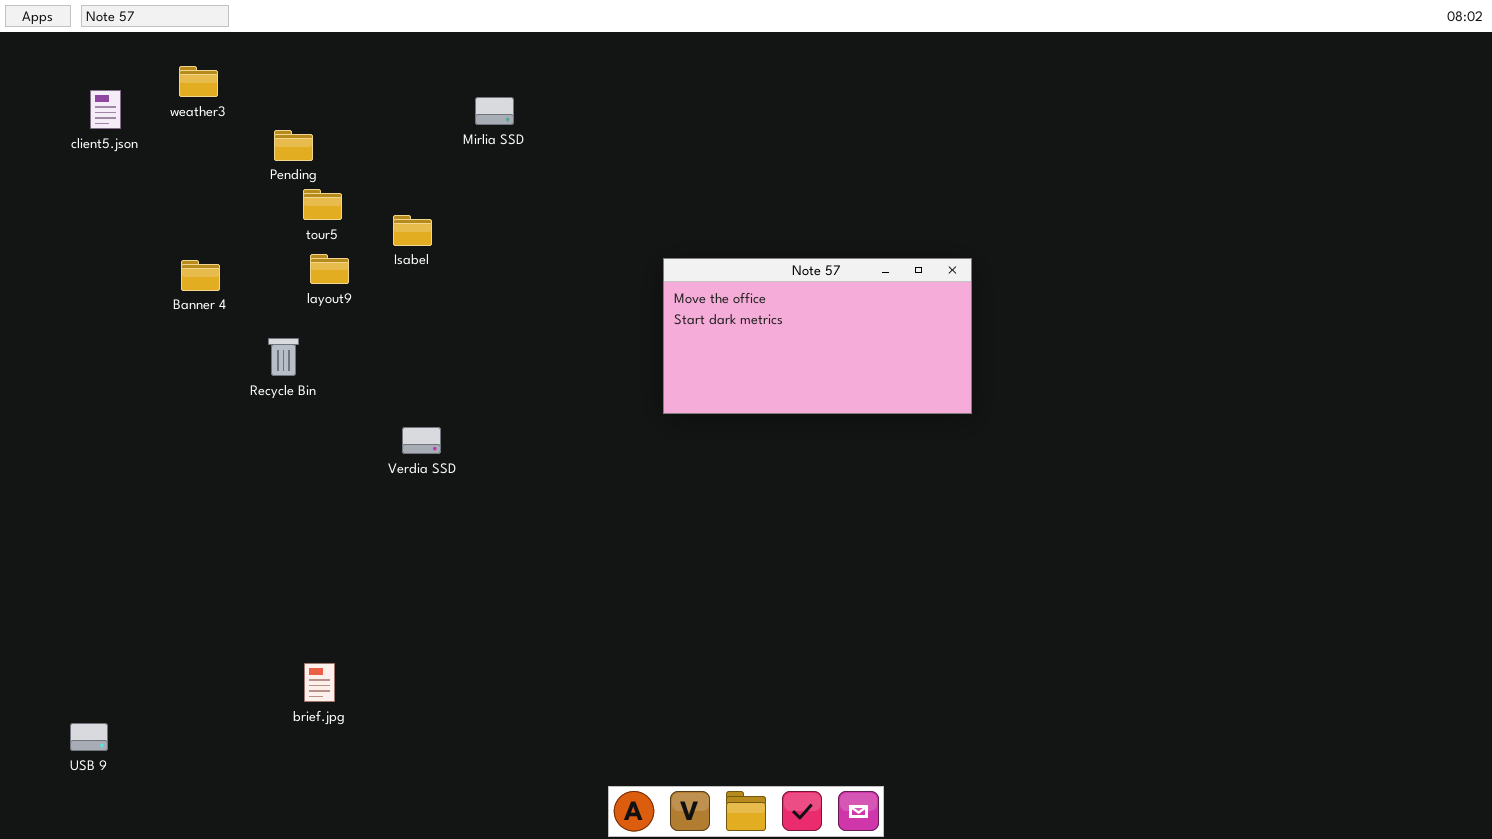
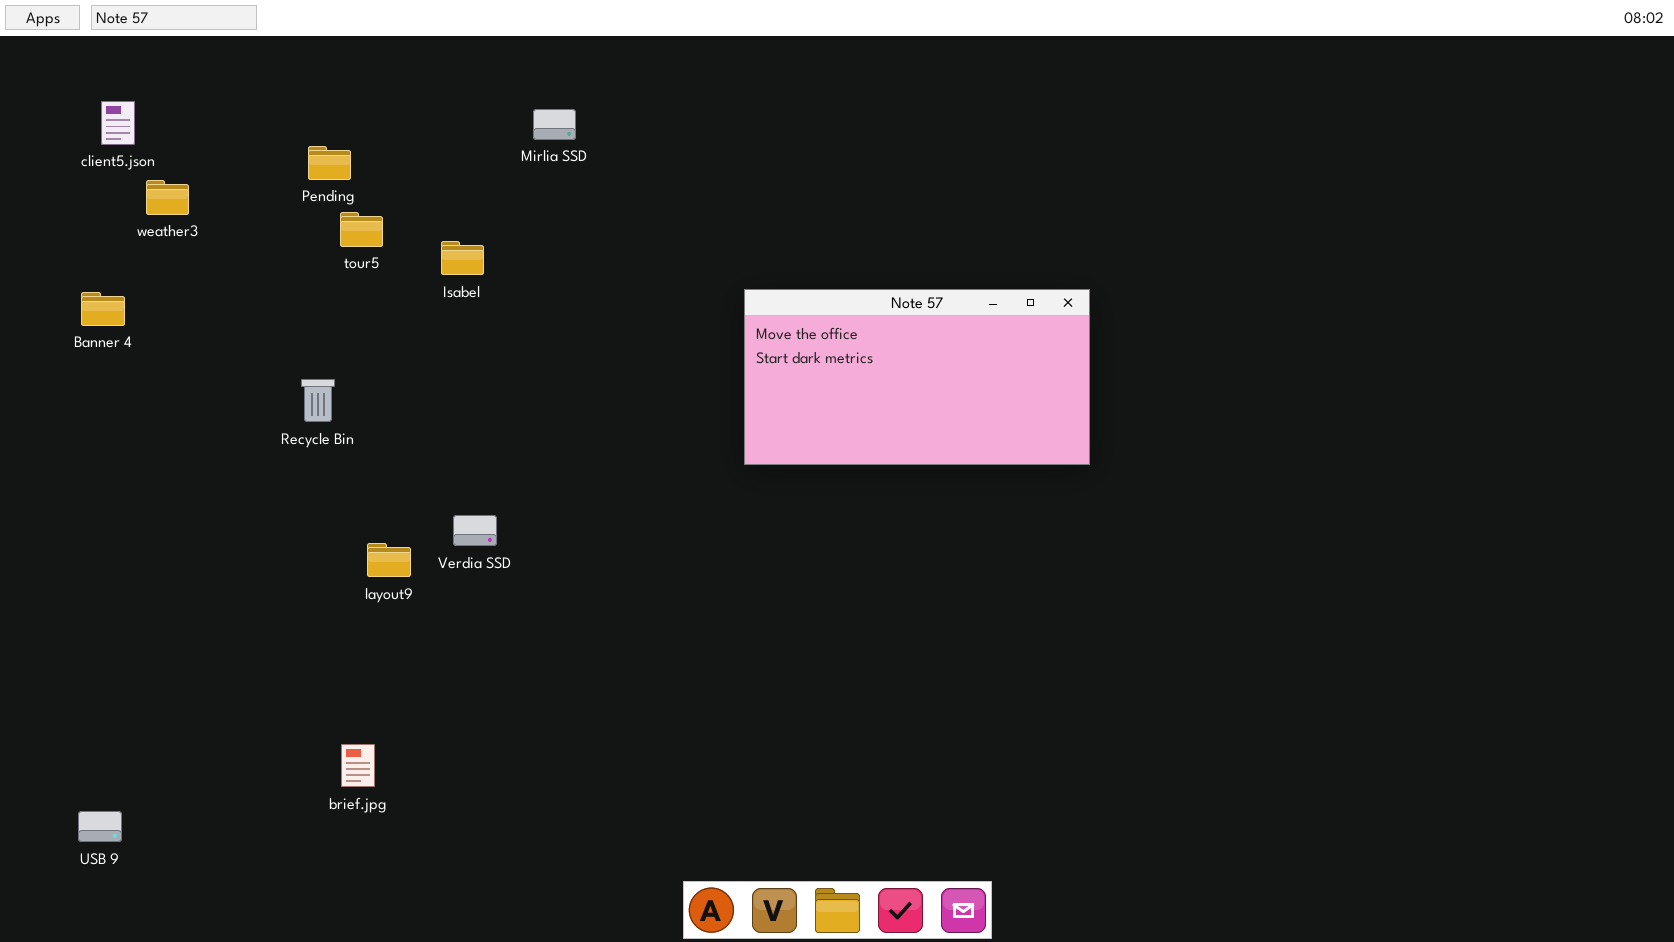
weather3: [179,66,218,97] -> [146,180,189,215], moved
layout9: [310,254,349,284] -> [367,543,411,577], moved
Banner 4: [181,260,220,291] -> [81,292,125,326], moved
Verdia SSD: [402,427,441,454] -> [453,515,497,546], moved

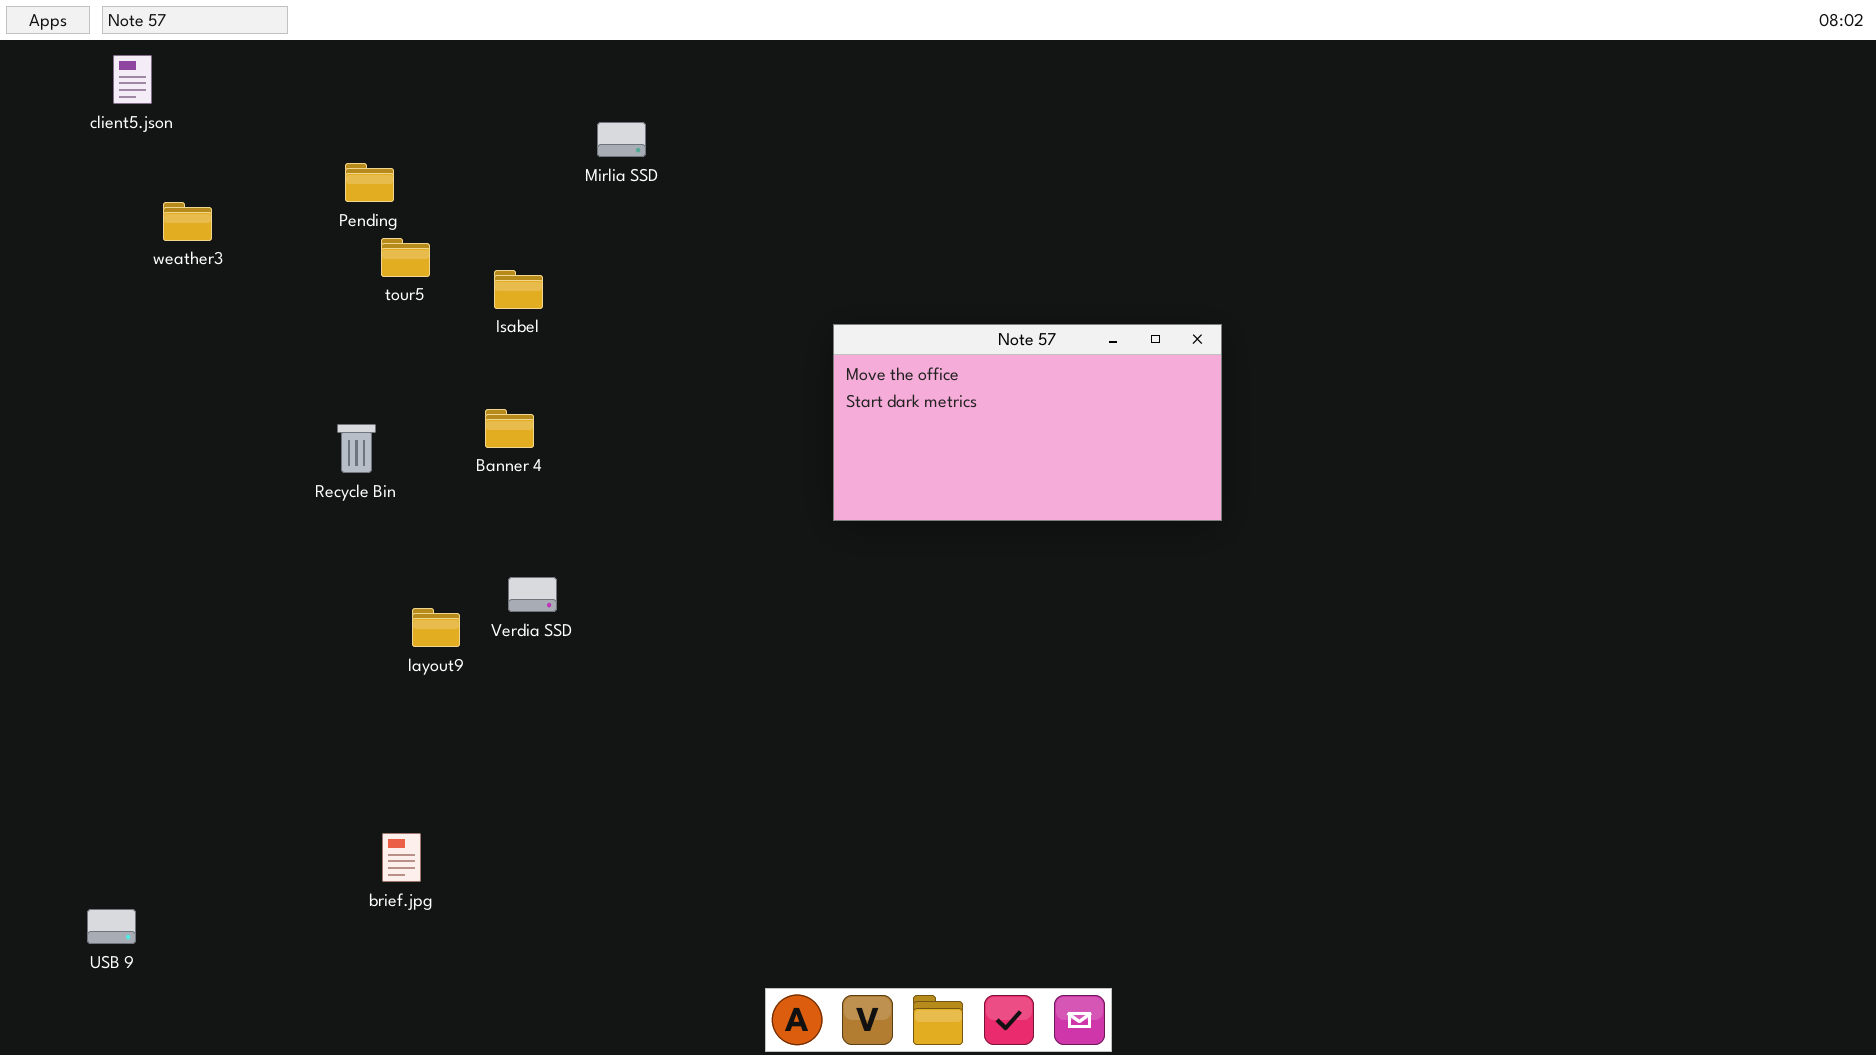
client5.json: [101,101,135,145] -> [113,55,152,104], moved
Banner 4: [81,292,125,326] -> [485,409,534,448], moved

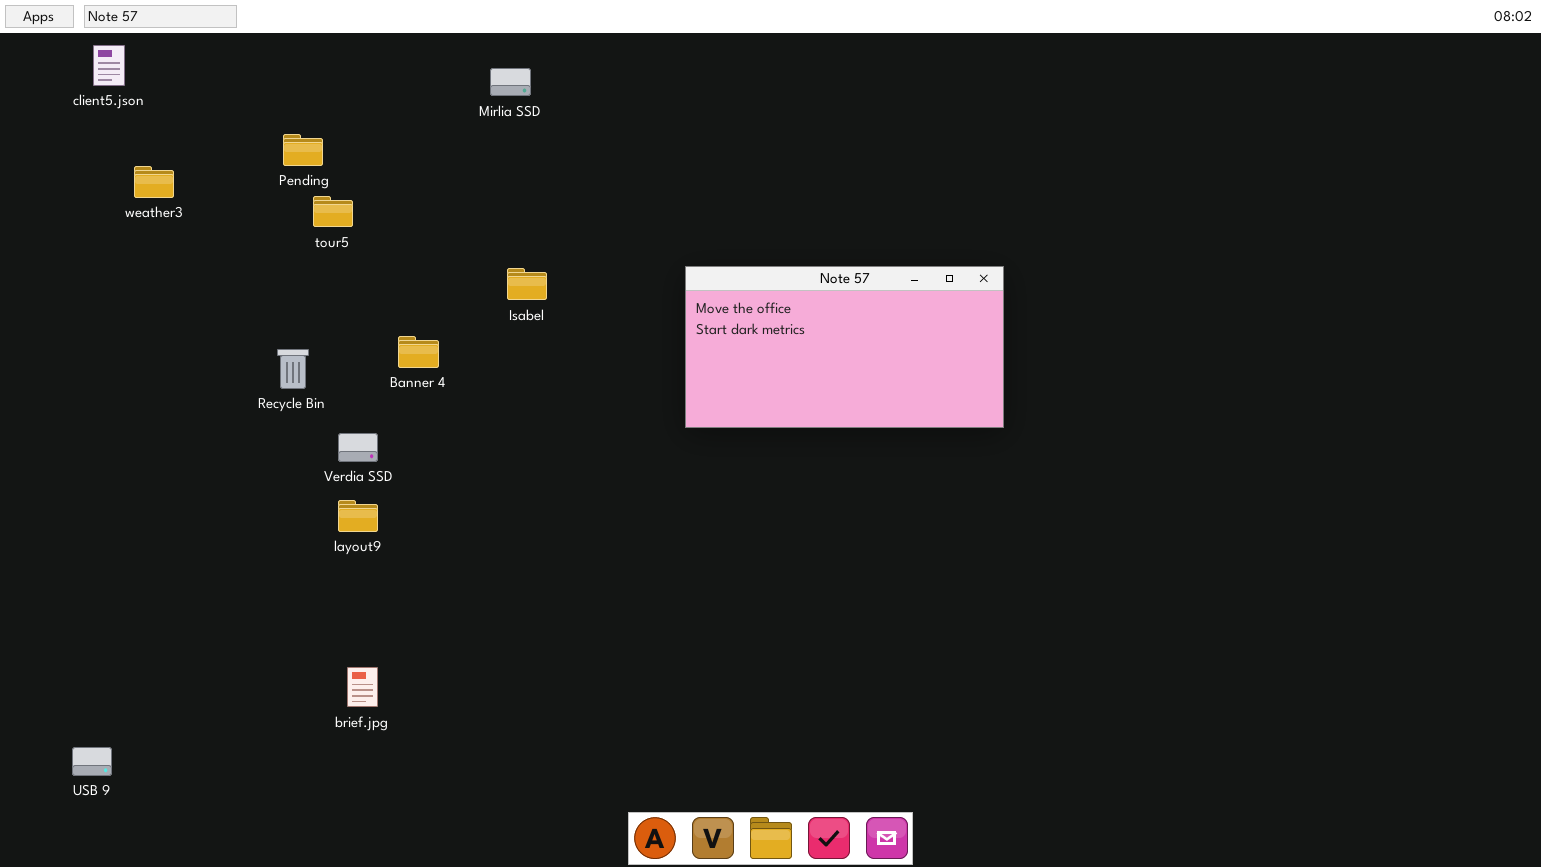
Mirlia SSD: [597,122,646,157] -> [490,68,531,96], moved
Isabel: [494,270,543,309] -> [507,268,547,300], moved
Verdia SSD: [508,577,557,612] -> [338,433,378,462], moved
brief.jpg: [382,833,421,882] -> [347,667,378,707], moved

